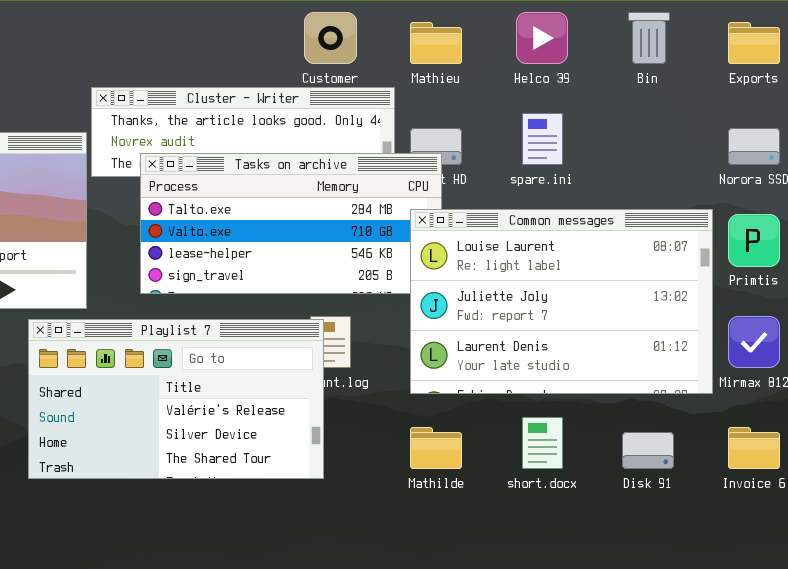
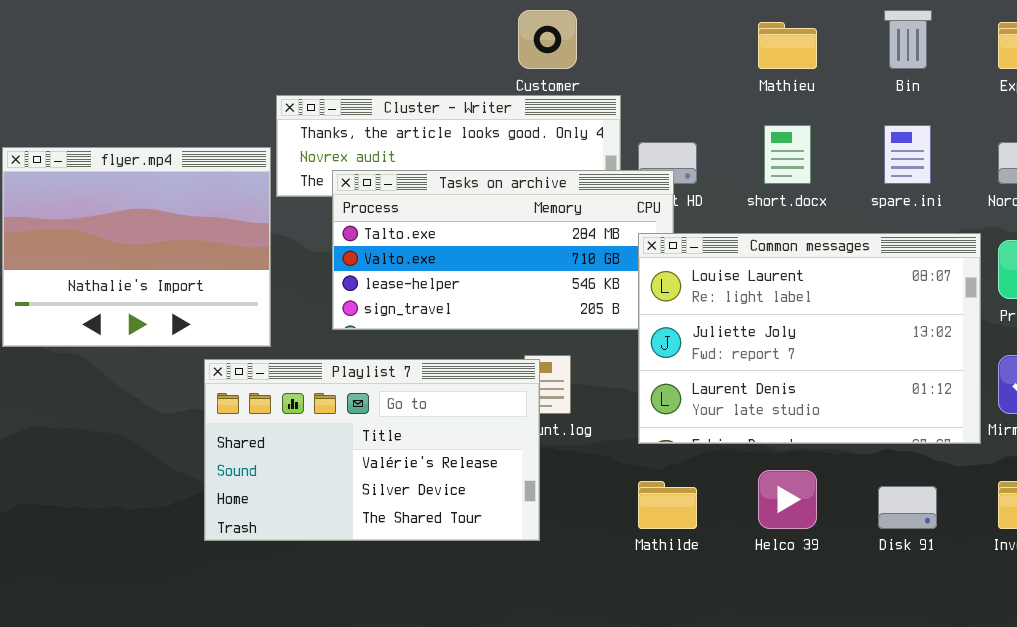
Helco 39: [516,12,568,64] -> [758,470,817,529], moved
Mathieu: [410,22,462,64] -> [758,22,817,69], moved
spare.ini: [522,113,563,165] -> [884,125,931,184], moved
short.docx: [522,417,563,469] -> [764,125,811,184], moved

